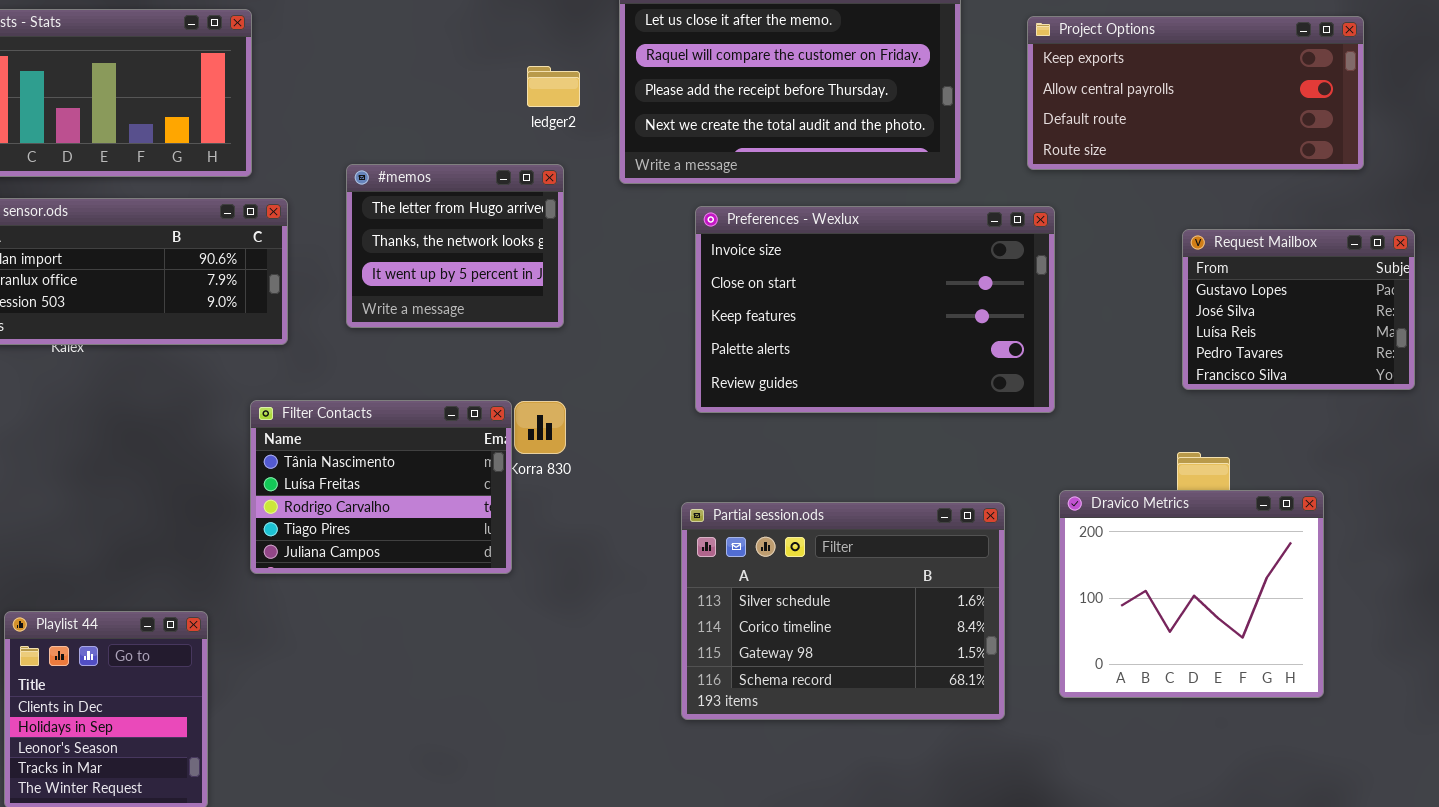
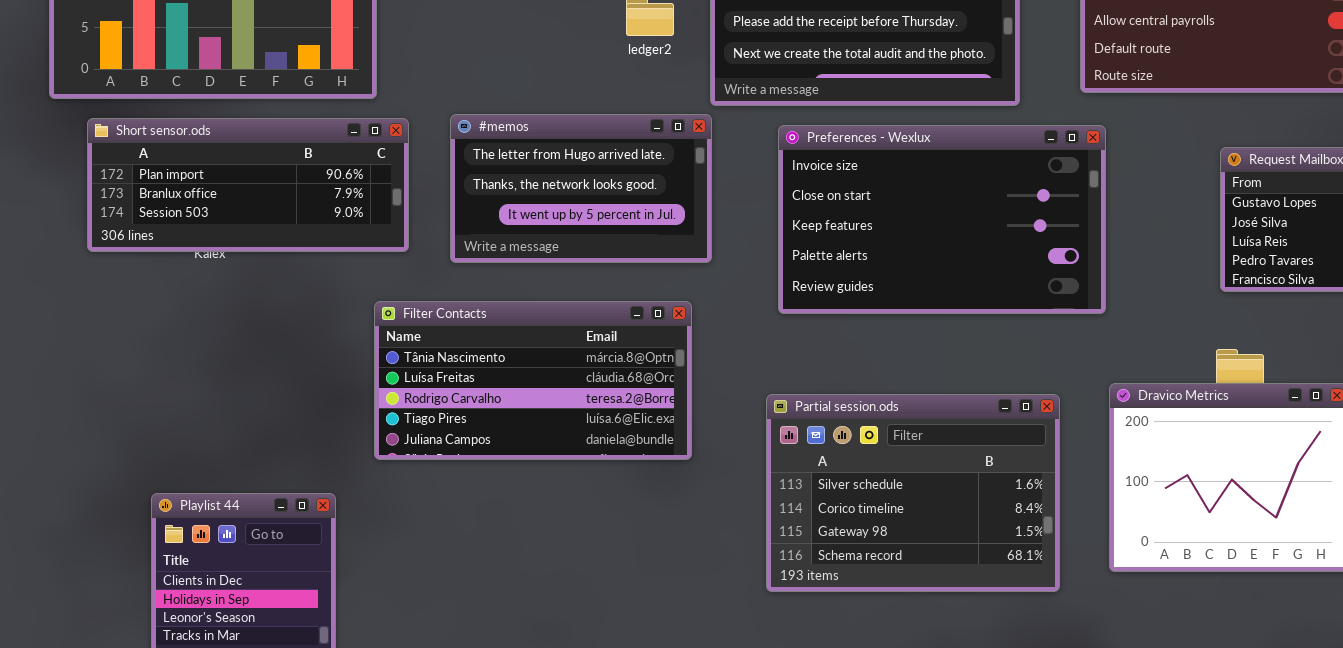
#memos: [346,164,564,328] -> [450,114,712,263], moved, resized
Filter Contacts: [250,400,512,574] -> [374,301,692,460], resized

